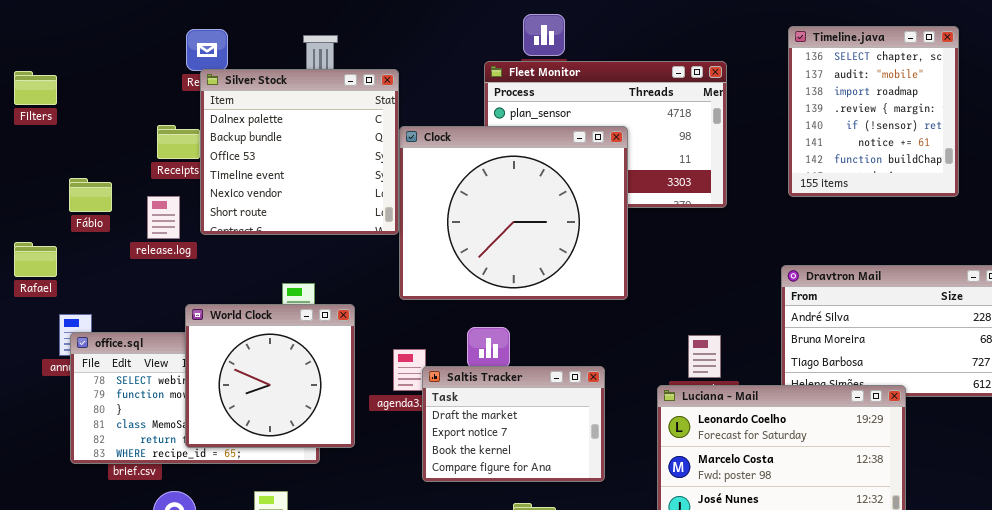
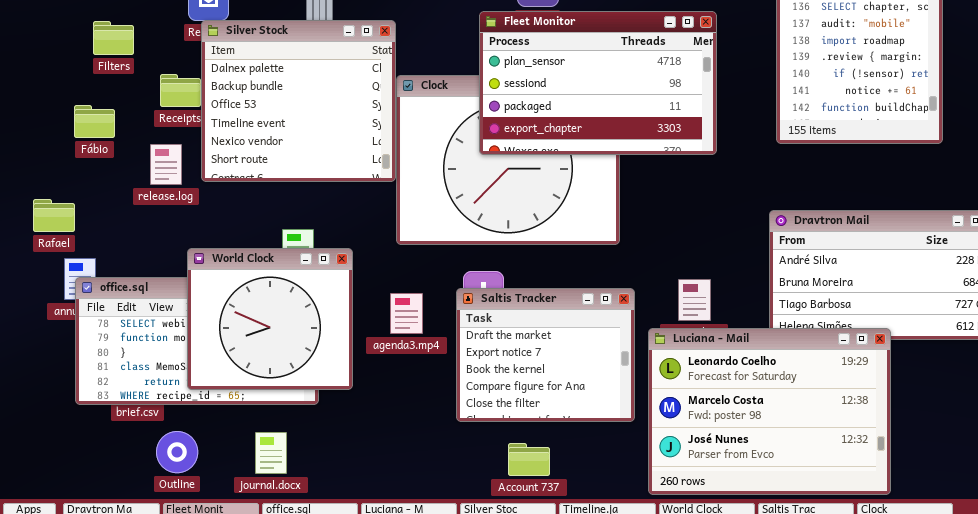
Fleet Monitor: [484,61,727,208] -> [479,11,717,155], raised
Filters: [14,71,57,105] -> [93,21,134,55], moved
Fábio: [69,178,112,212] -> [74,105,115,138], moved
Rafael: [14,242,57,277] -> [33,199,75,232], moved
Saltis Tracker: [422,366,605,482] -> [456,288,635,422], moved, resized

